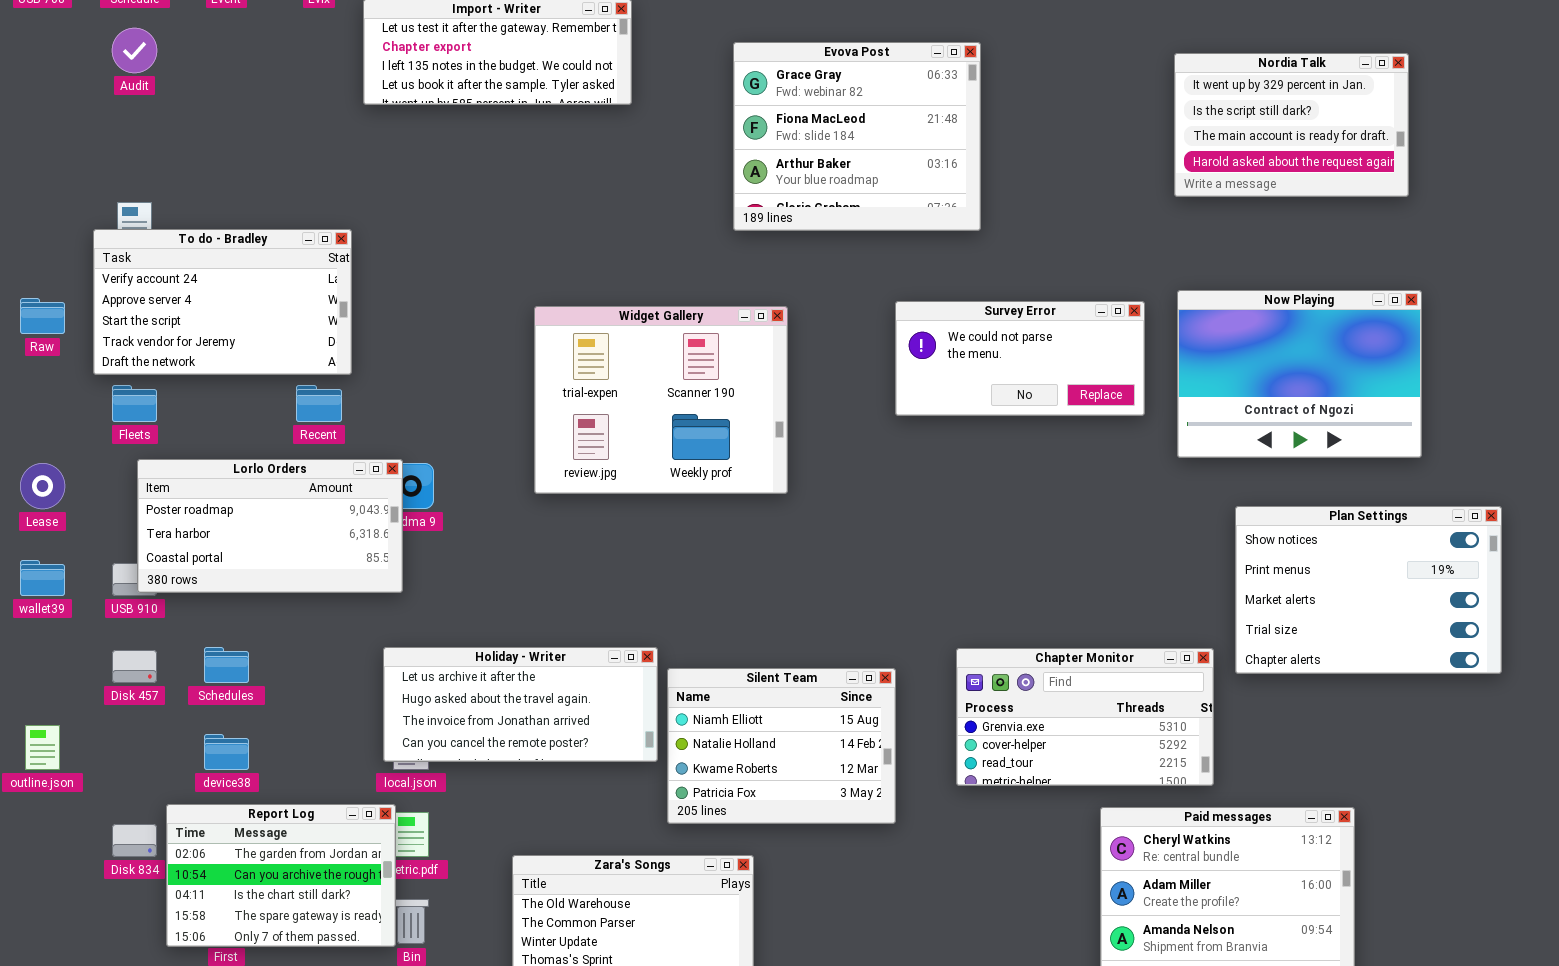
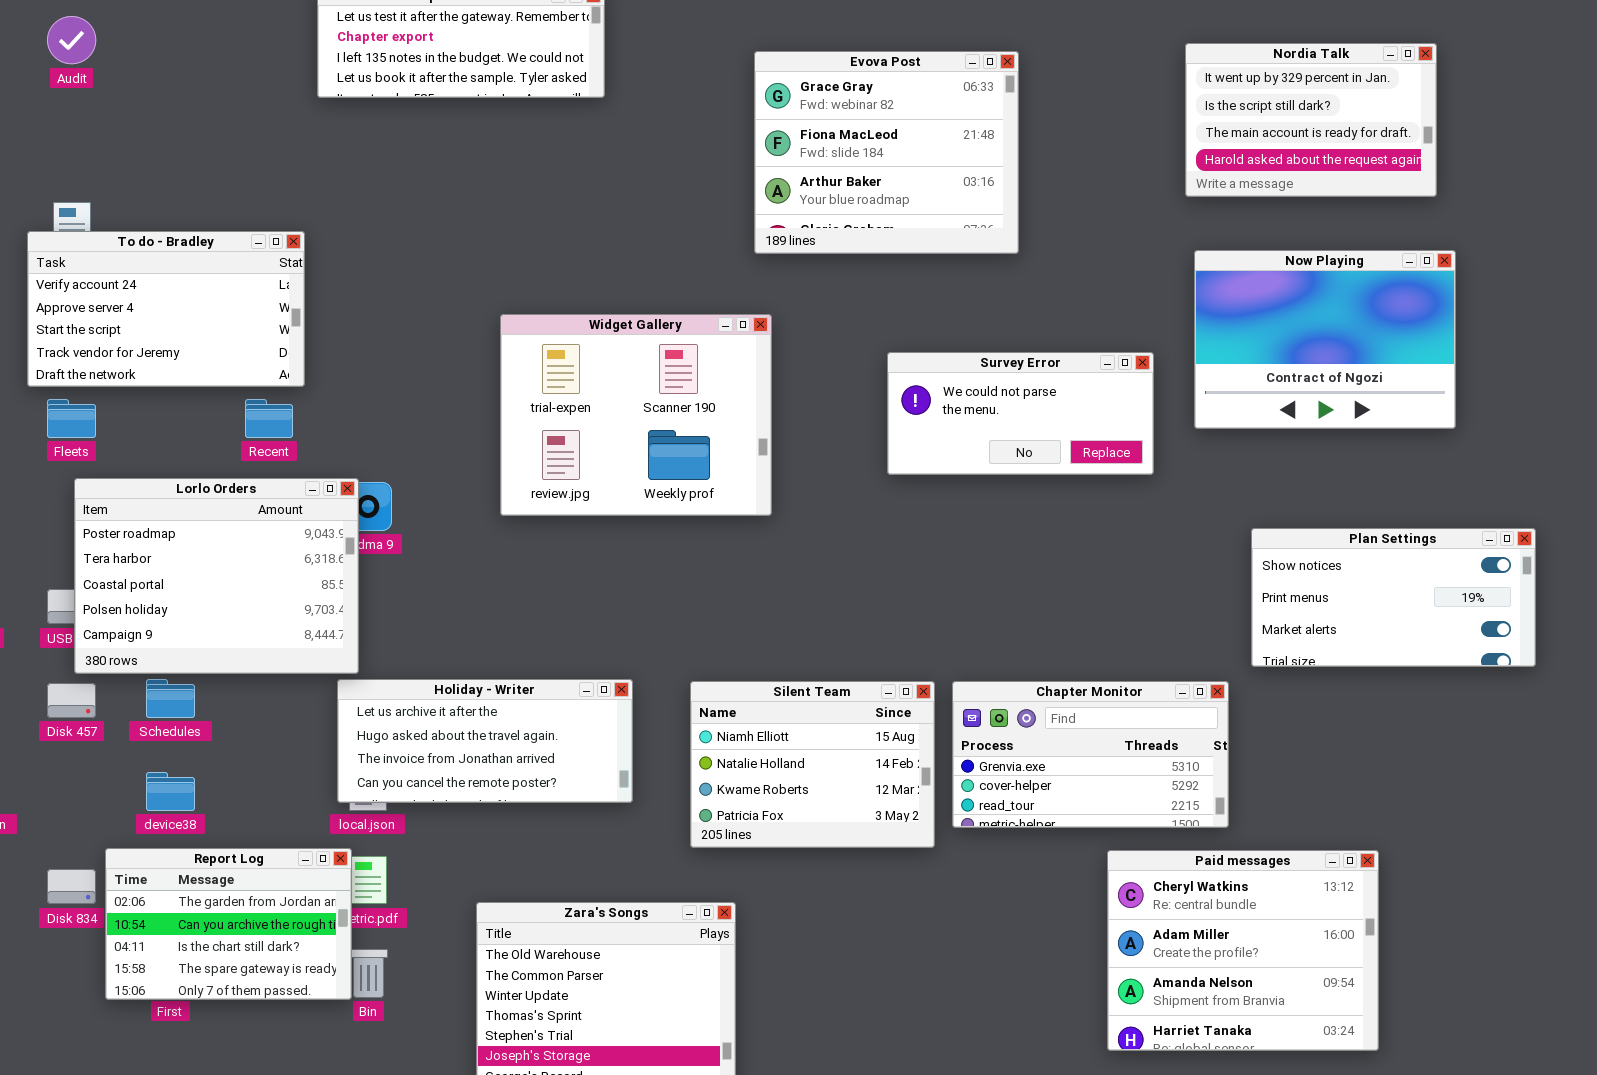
Evova Post: [733,42,981,231] -> [754,51,1019,254], moved
Now Playing: [1177,290,1422,458] -> [1194,250,1456,429], moved
Survey Error: [895,301,1145,416] -> [887,352,1154,475], moved
Lorlo Orders: [137,459,403,593] -> [74,478,359,674], resized
Plan Settings: [1235,506,1502,674] -> [1251,528,1536,667], resized
Silent Team: [667,668,896,824] -> [690,681,935,848], moved

